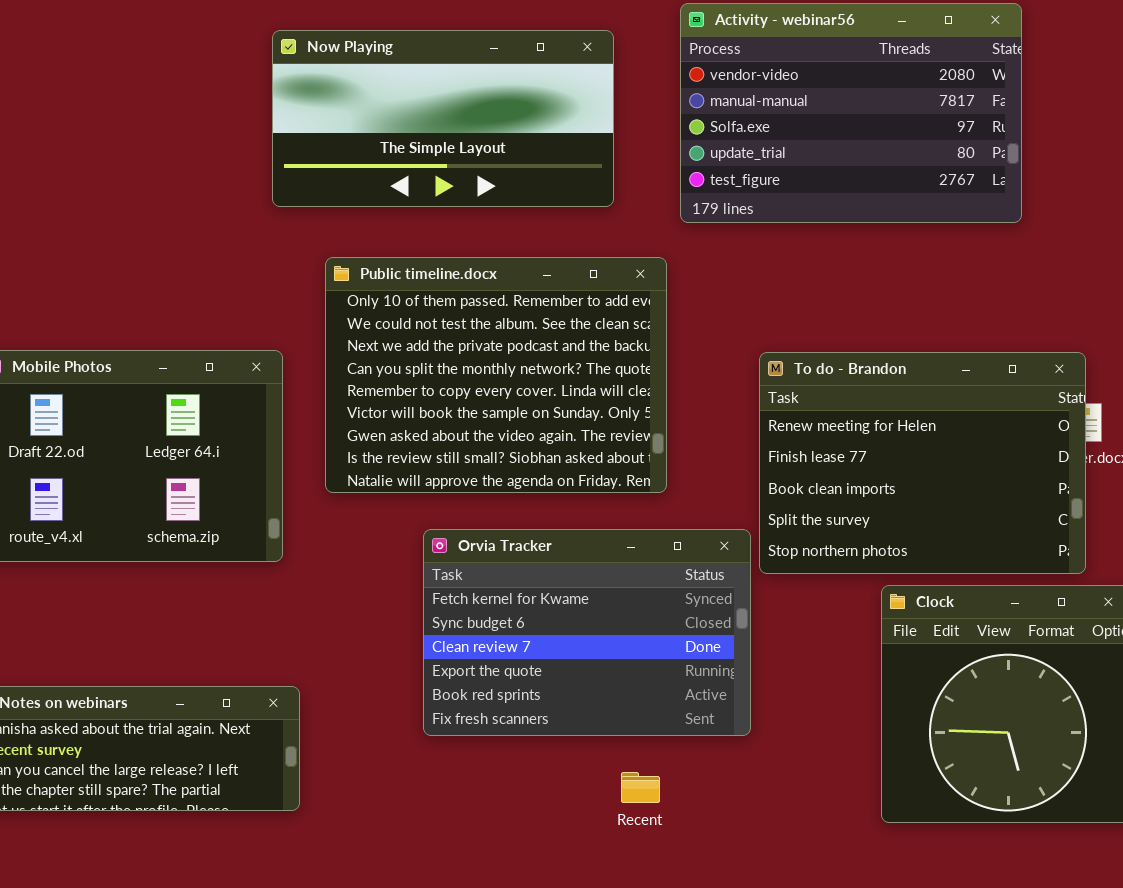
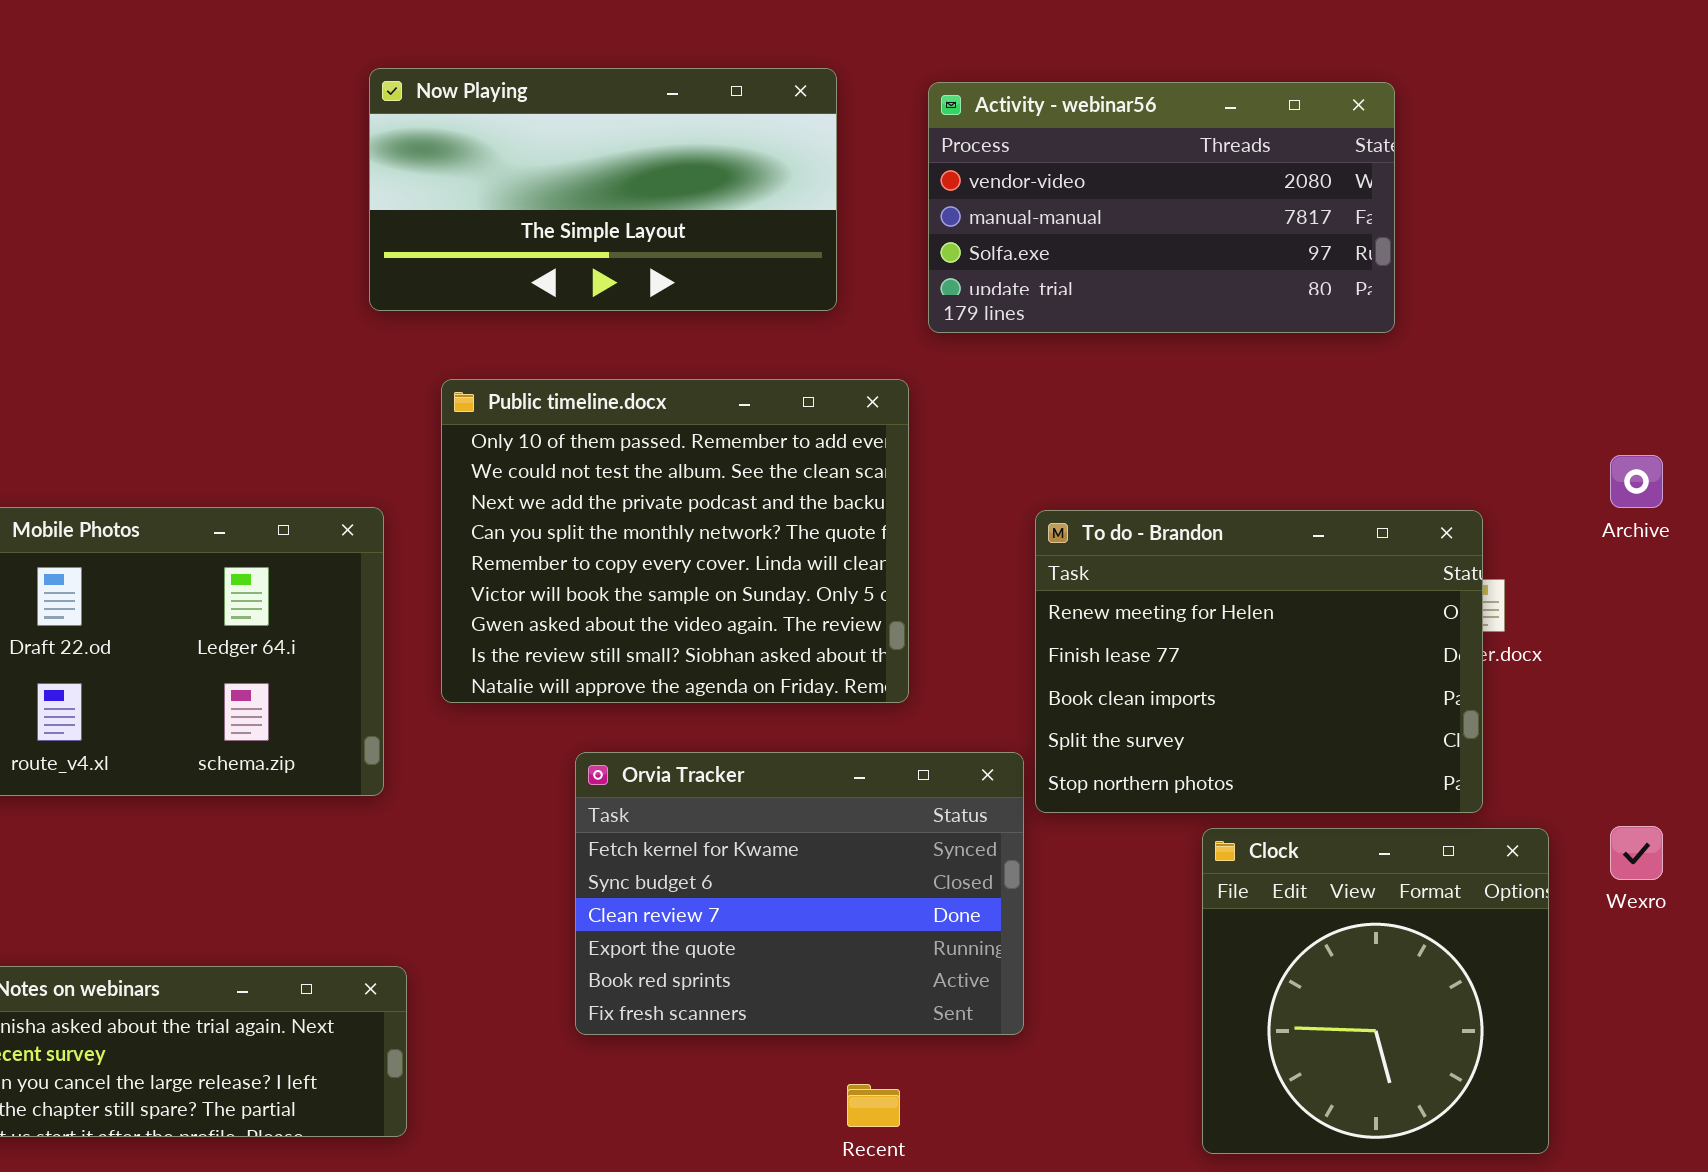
Activity - webinar56: [680,3,1022,223] -> [928,82,1395,333], resized

